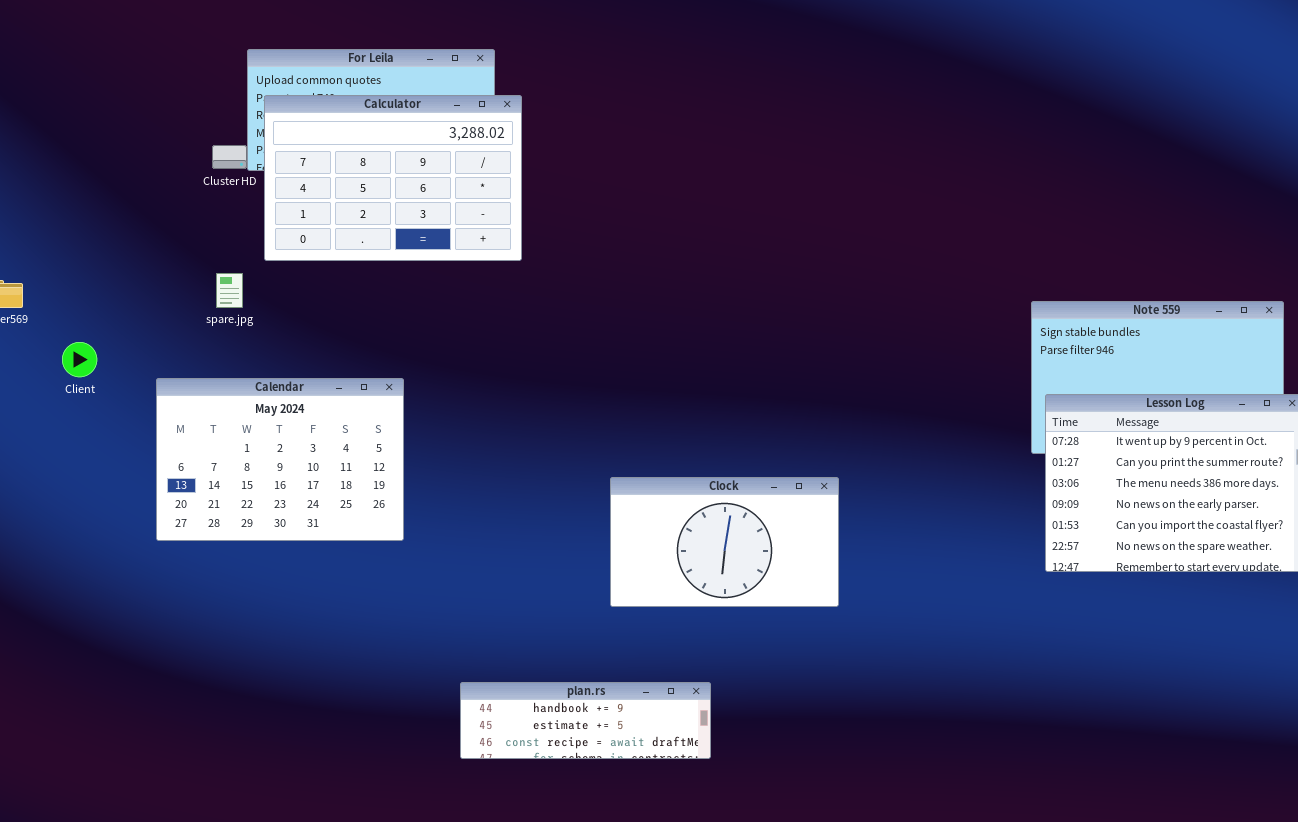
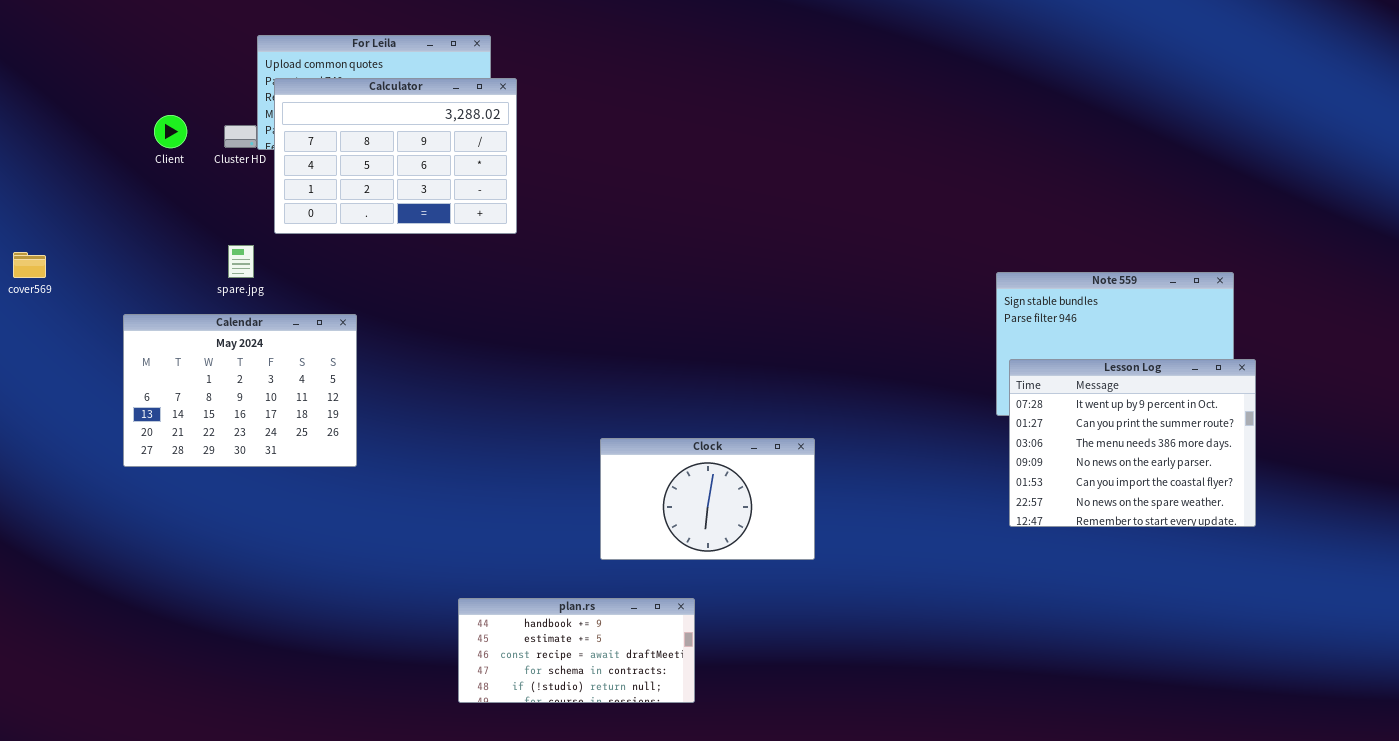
Client: [62,342,97,377] -> [154,115,187,148], moved
Calendar: [156,378,404,541] -> [123,314,357,467], moved
plan.rs: [460,682,711,759] -> [458,598,695,703], resized

